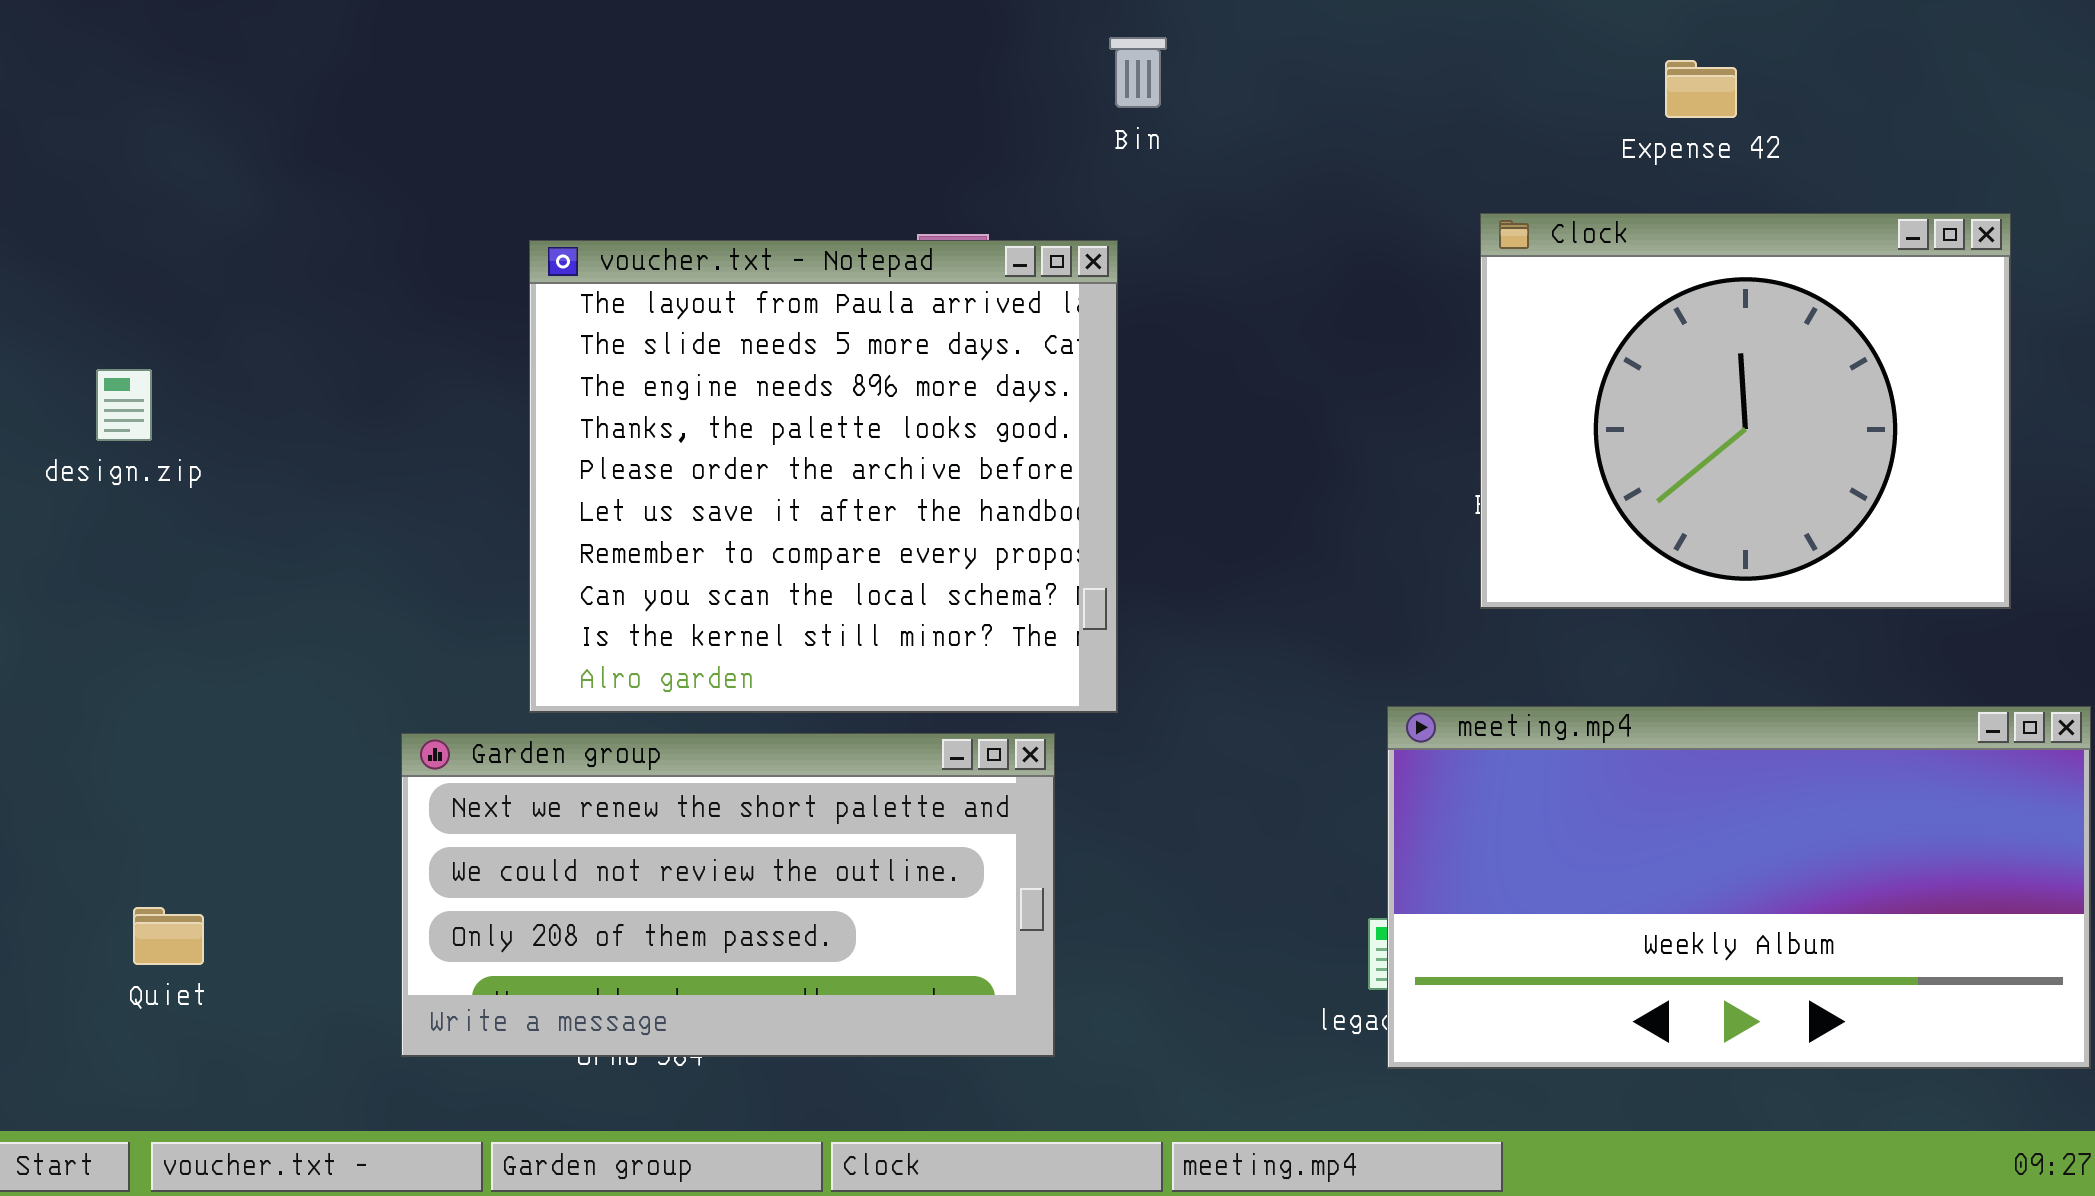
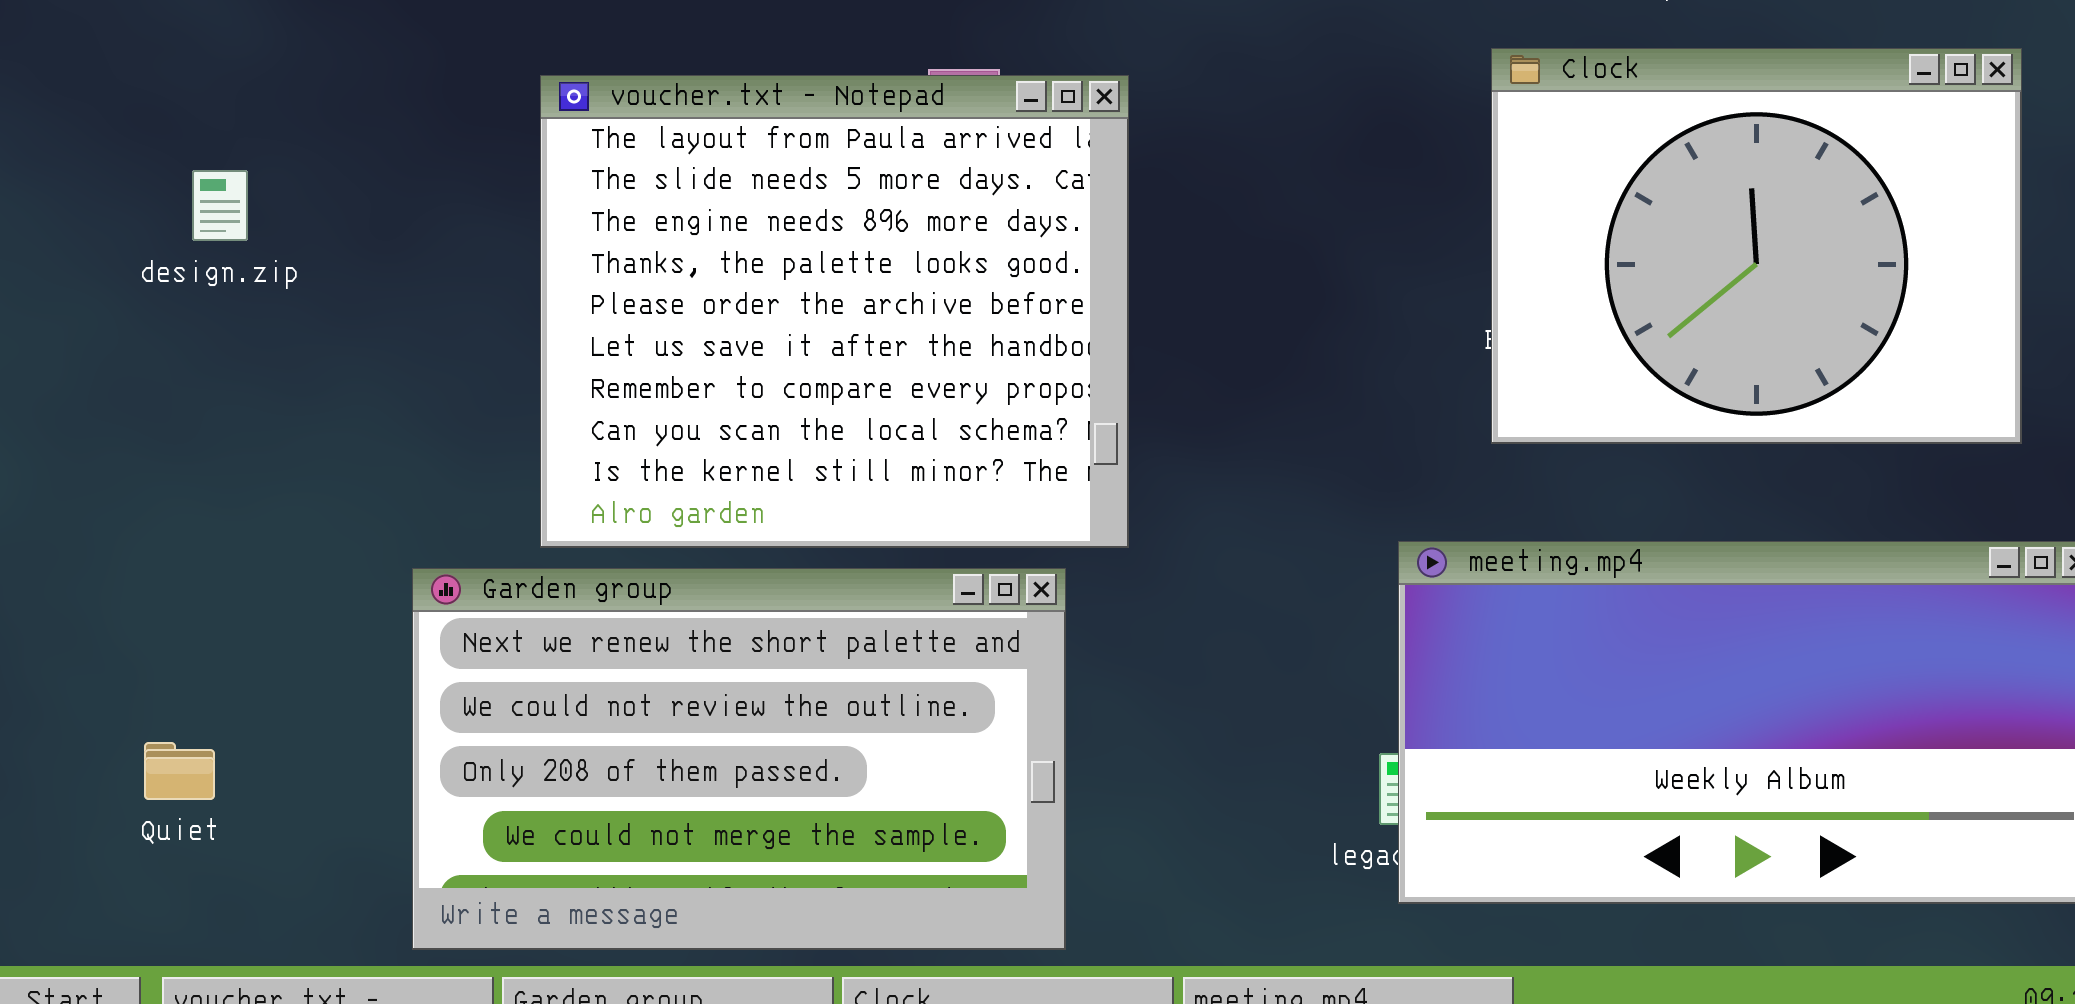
design.zip: [96,369,152,441] -> [192,170,248,241], moved
Garden group: [401,733,1055,1057] -> [412,568,1066,950], resized

